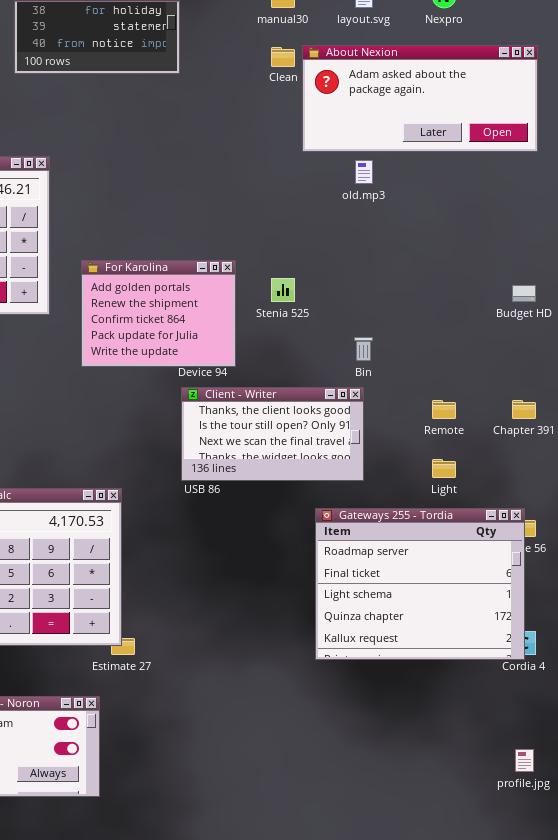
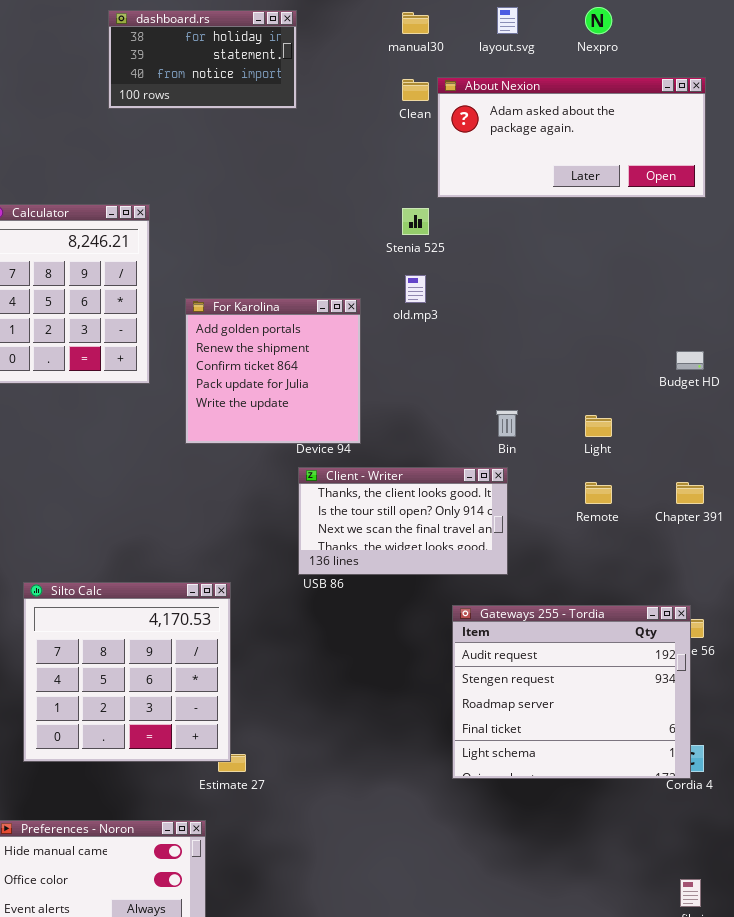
old.mp3: [355,160,373,184] -> [405,275,426,303], moved
For Karolina: [81,260,236,367] -> [185,298,361,444], resized
Stenia 525: [271,278,295,302] -> [402,208,429,235], moved
Light: [432,459,456,478] -> [585,415,612,437], moved
Gateways 255 - Tordia: [315,508,525,660] -> [452,605,691,779], scrolled up 2 rows

